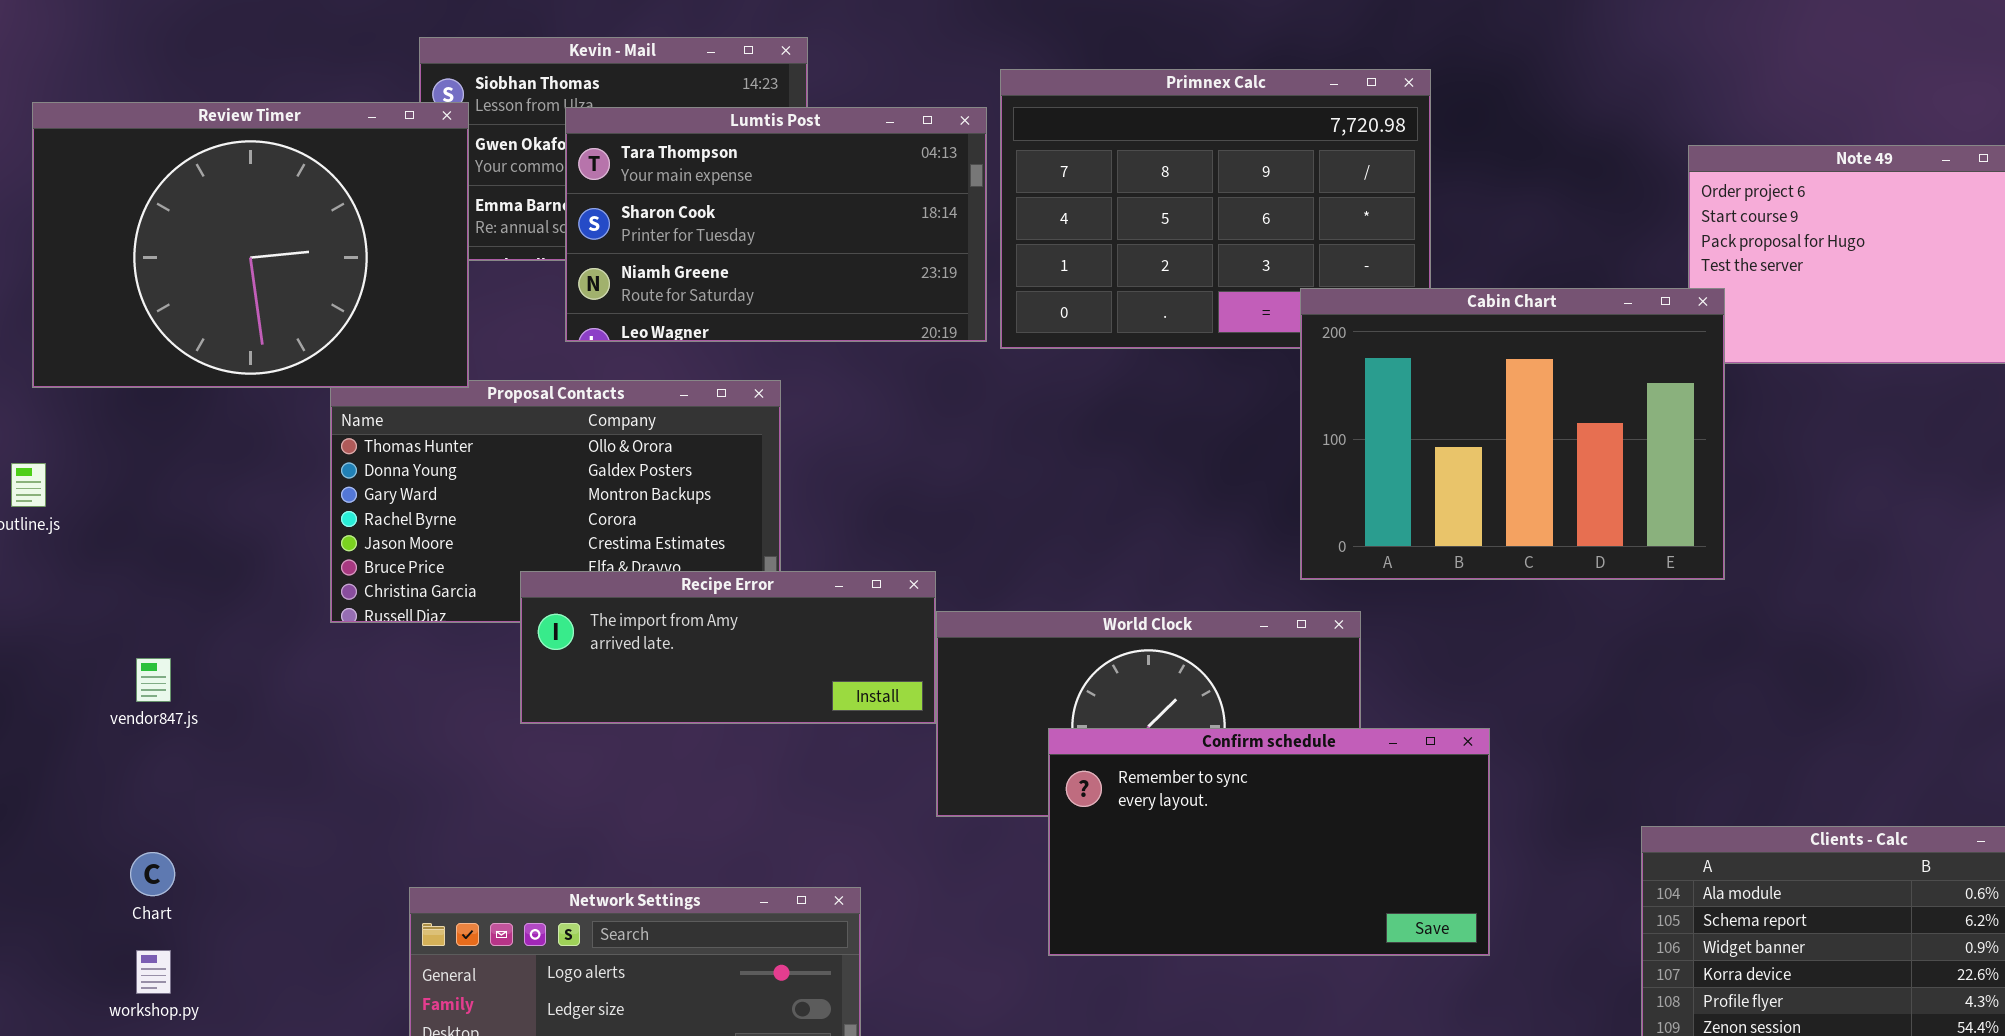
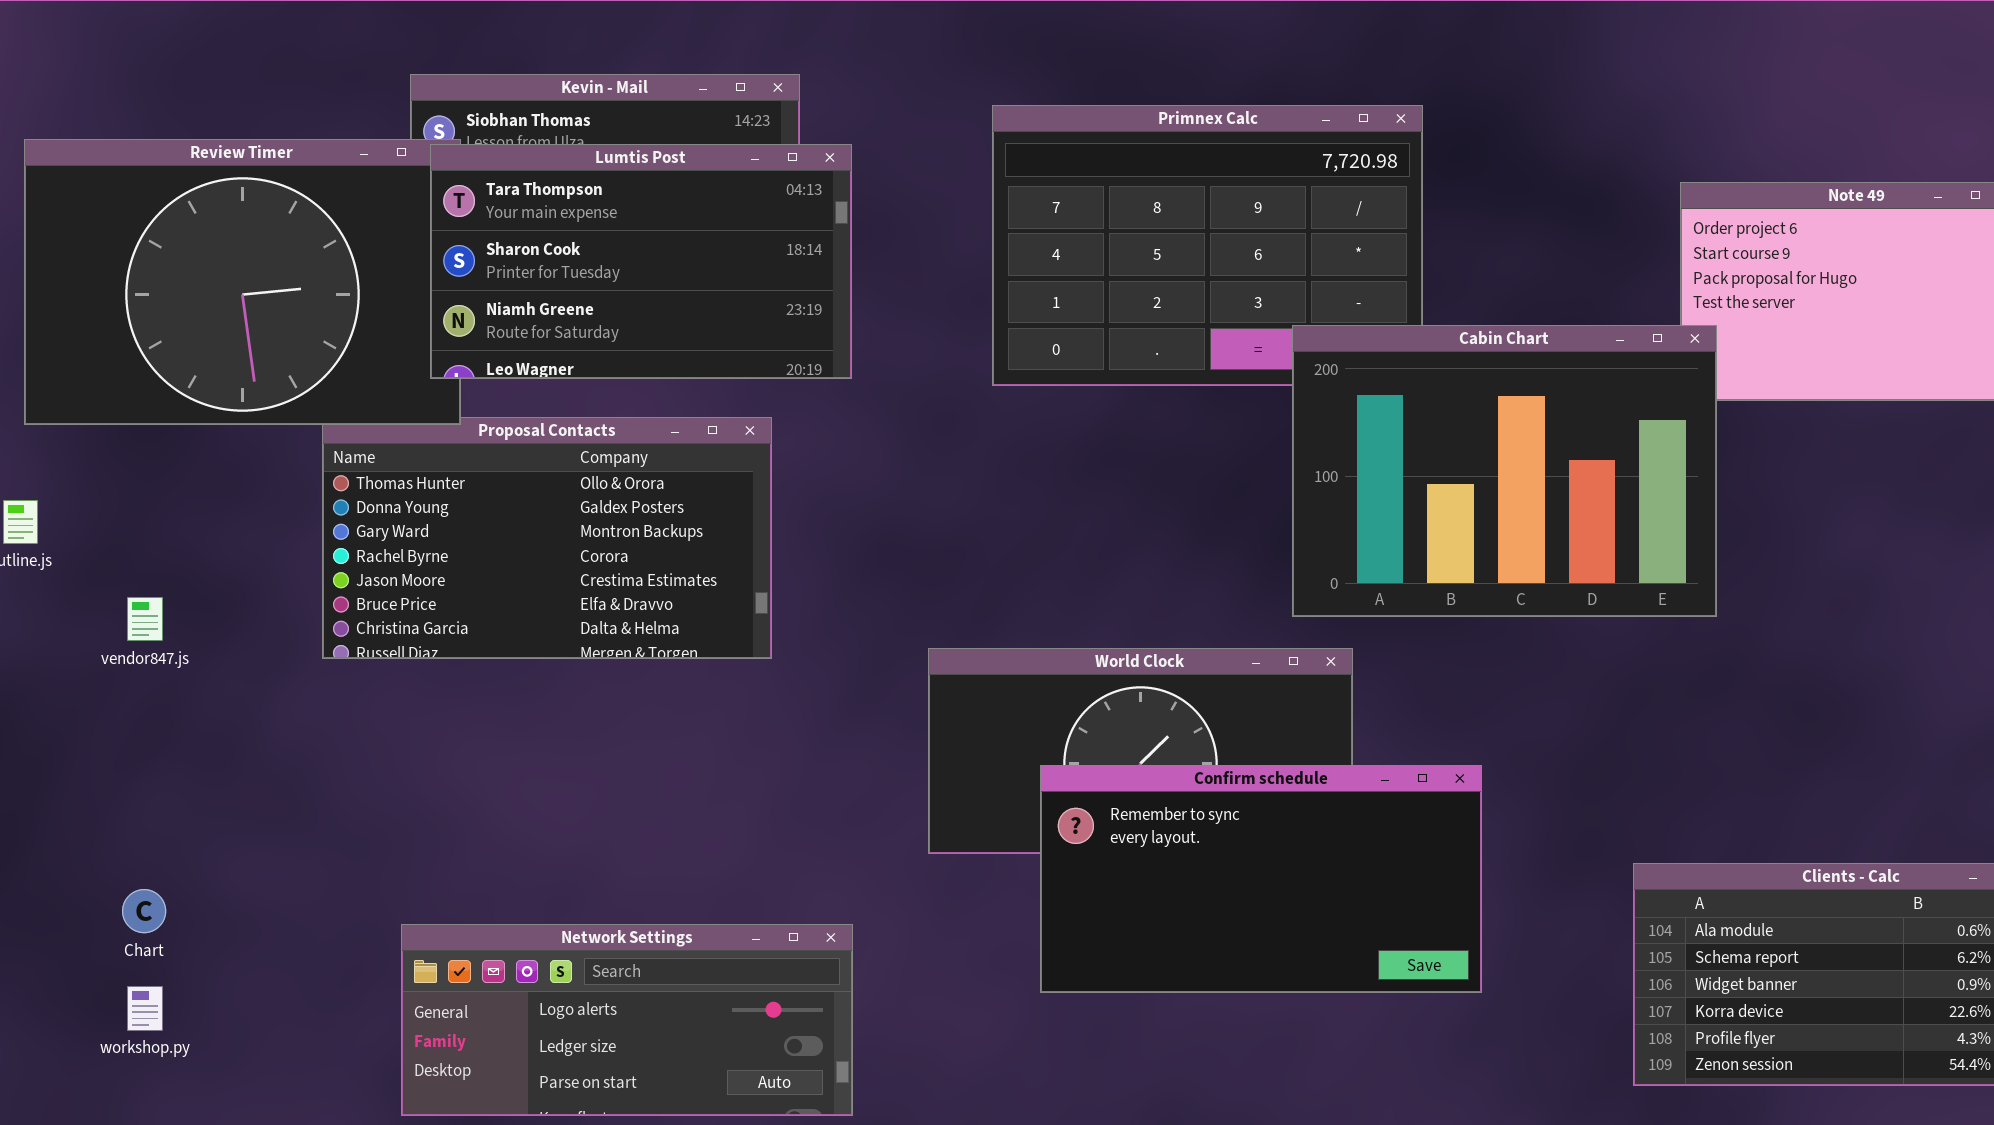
Lumtis Post: [565,107,987,342] -> [430,144,852,379], moved
Recipe Error: [520,571,936,724] -> none, closed
vendor847.js: [136,658,171,702] -> [127,597,163,641], moved

